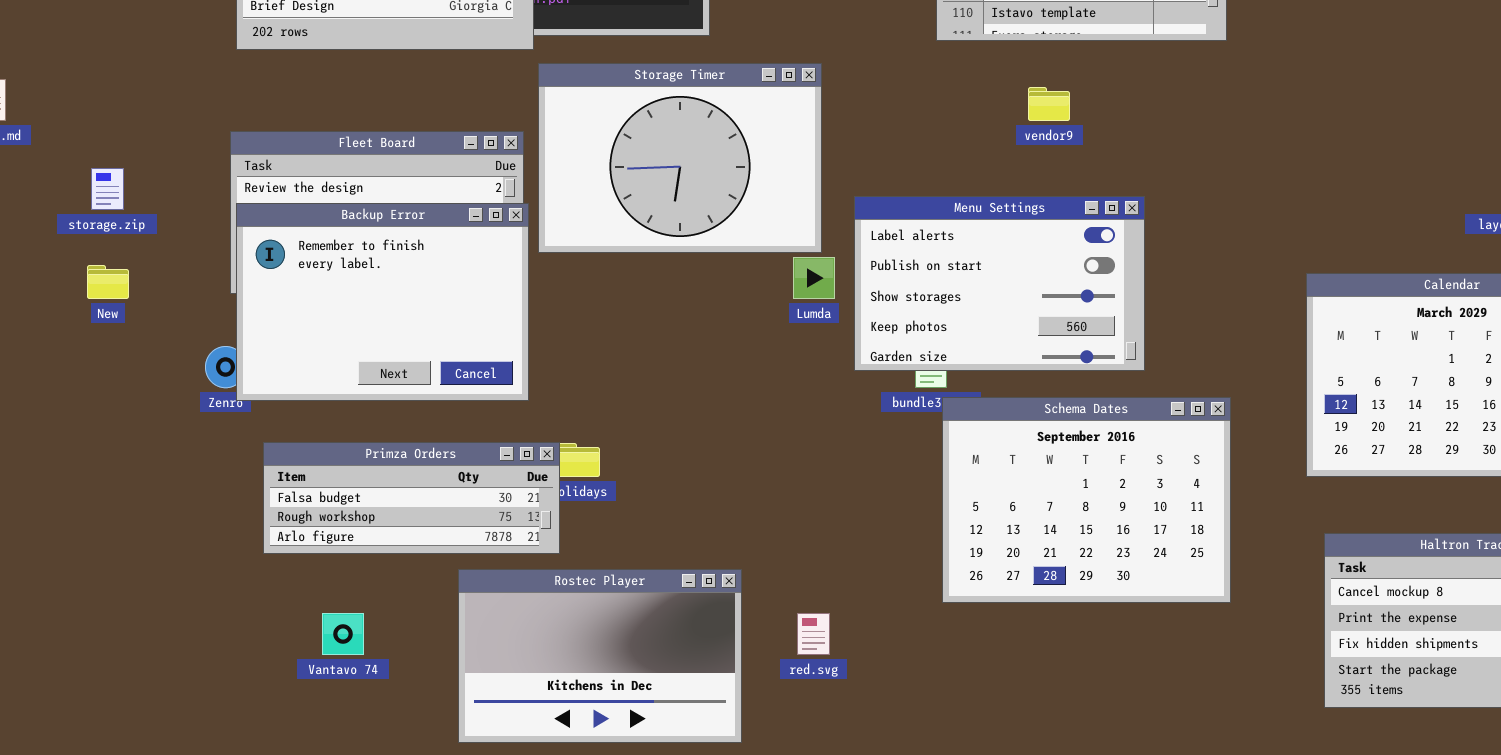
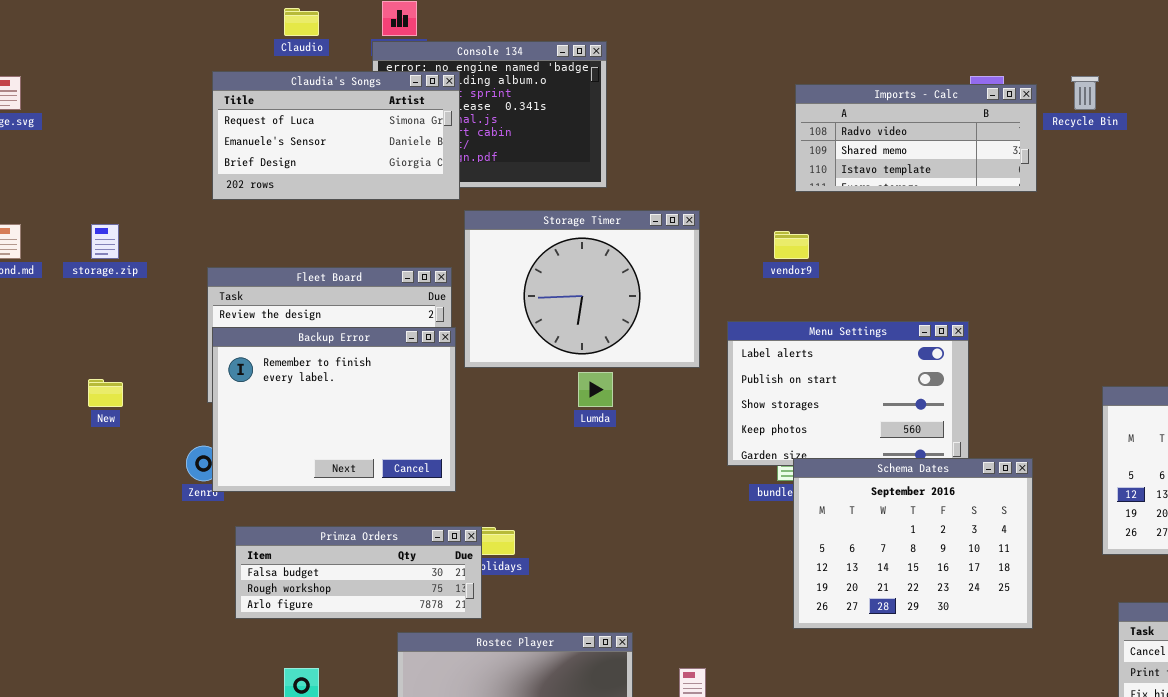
vendor9: [1028,87,1070,121] -> [774,231,809,259], moved
storage.zip: [91,168,124,210] -> [91,224,119,259], moved
Lumda: [793,257,835,299] -> [578,372,613,407], moved
Schema Dates: [942,397,1231,603] -> [793,458,1033,629], moved

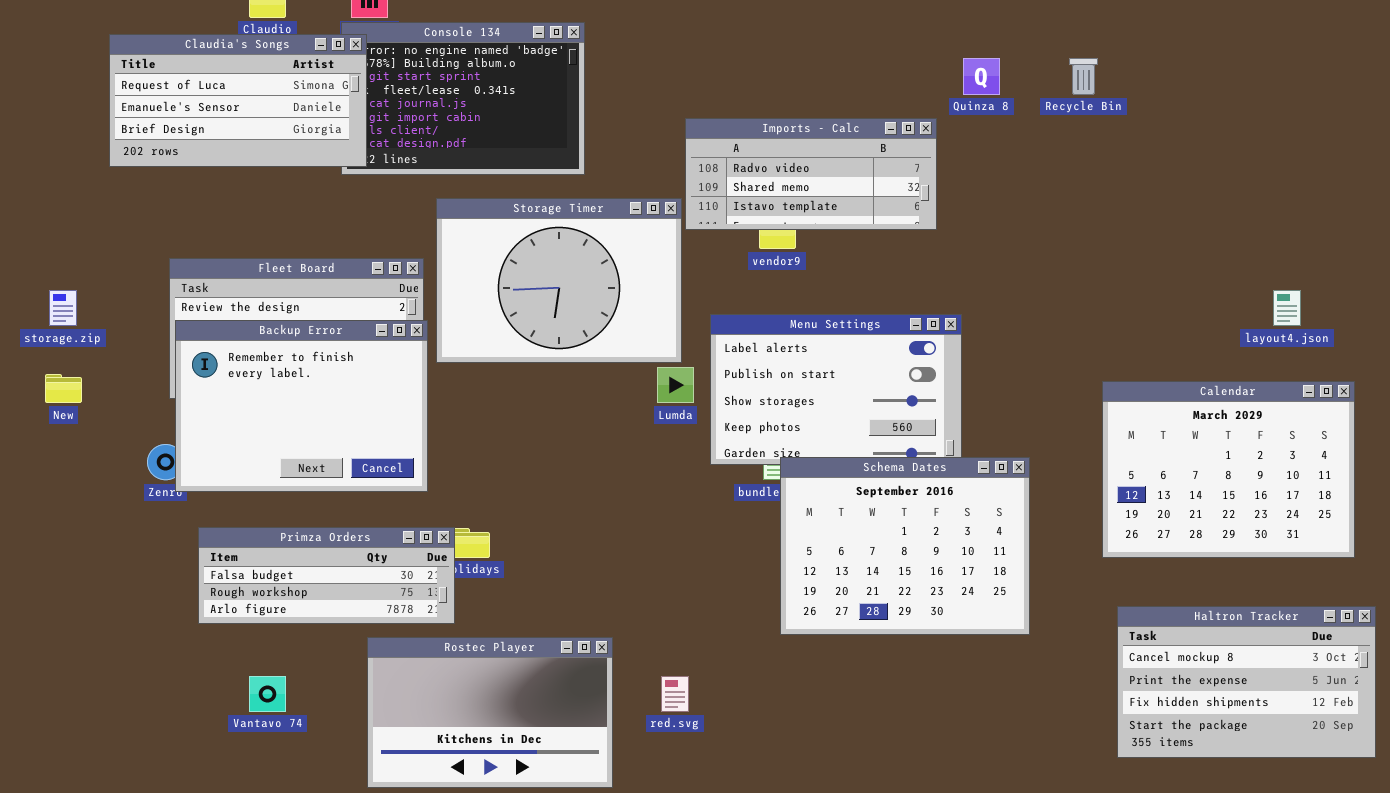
Claudia's Songs: [212,71,460,200] -> [109,34,367,167], moved
Imports - Calc: [795,84,1037,192] -> [685,118,937,230], moved
storage.zip: [91,224,119,259] -> [49,290,77,326], moved
Lumda: [578,372,613,407] -> [657,367,694,403], moved

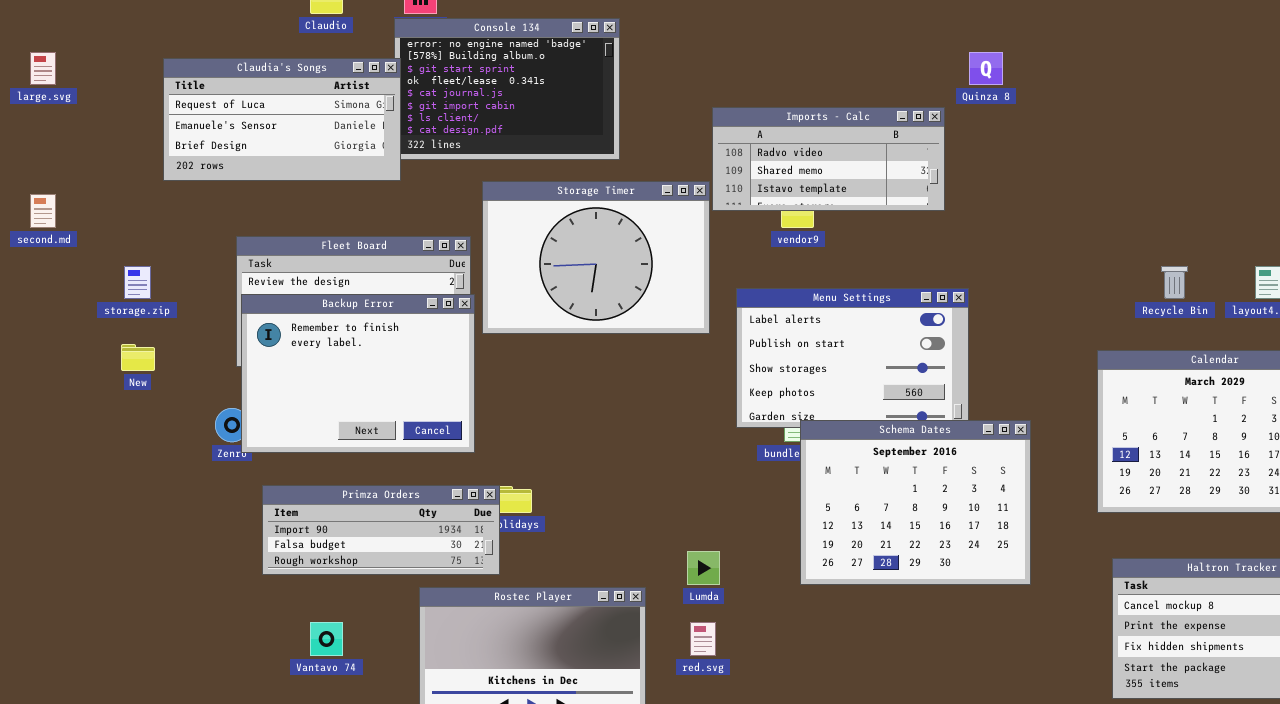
Claudia's Songs: [109,34,367,167] -> [163,58,401,181], moved
Recycle Bin: [1069,58,1098,95] -> [1161,266,1188,299], moved
Lumda: [657,367,694,403] -> [687,551,720,585], moved
Primza Orders: [198,527,455,624] -> [262,485,500,575], scrolled up 1 row

